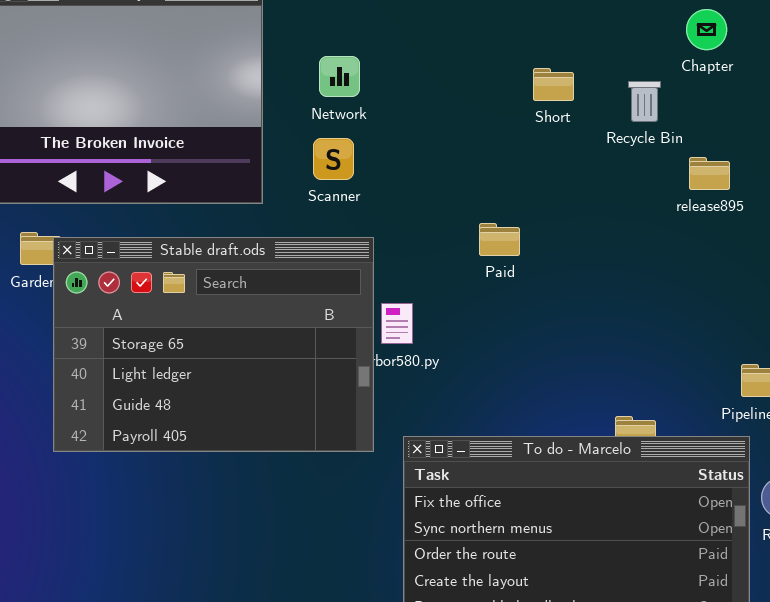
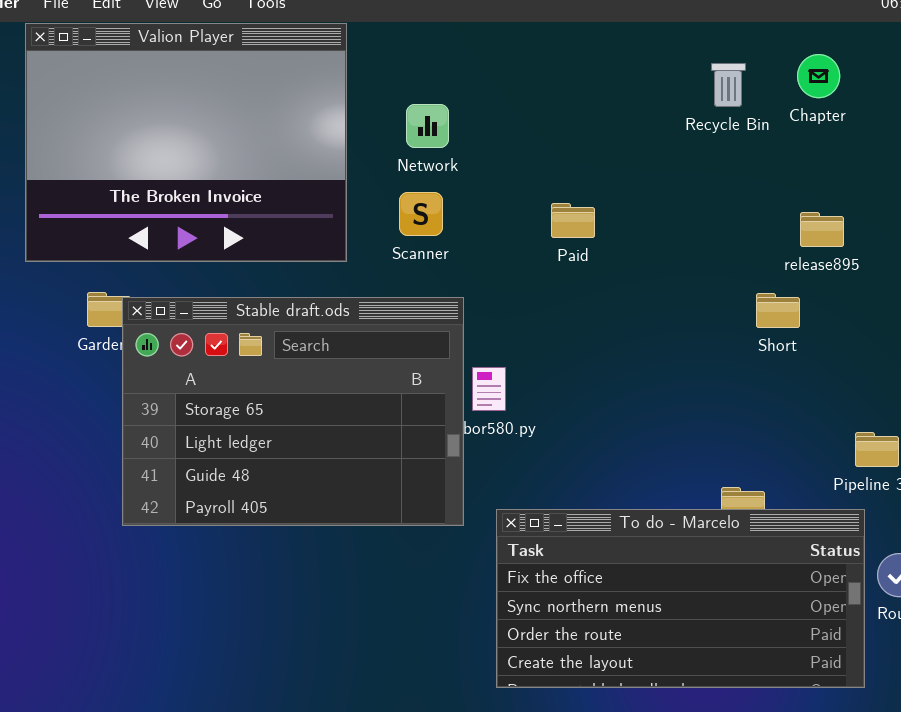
Short: [533,68,574,101] -> [756,293,800,328], moved
Recycle Bin: [628,81,661,122] -> [711,63,746,107], moved
Paid: [479,223,520,256] -> [551,203,595,238], moved

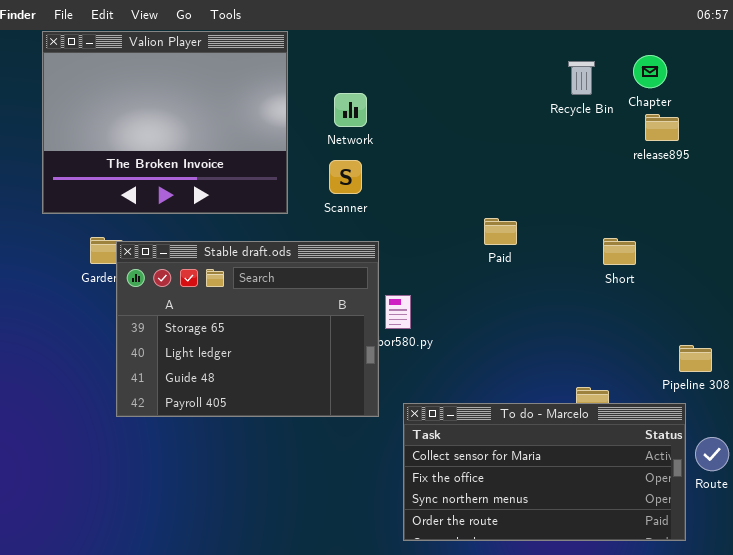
Paid: [551,203,595,238] -> [484,218,517,245], moved
release895: [800,212,844,247] -> [645,114,679,141], moved
To do - Marcelo: [496,509,865,688] -> [403,403,686,541], scrolled up 1 row

